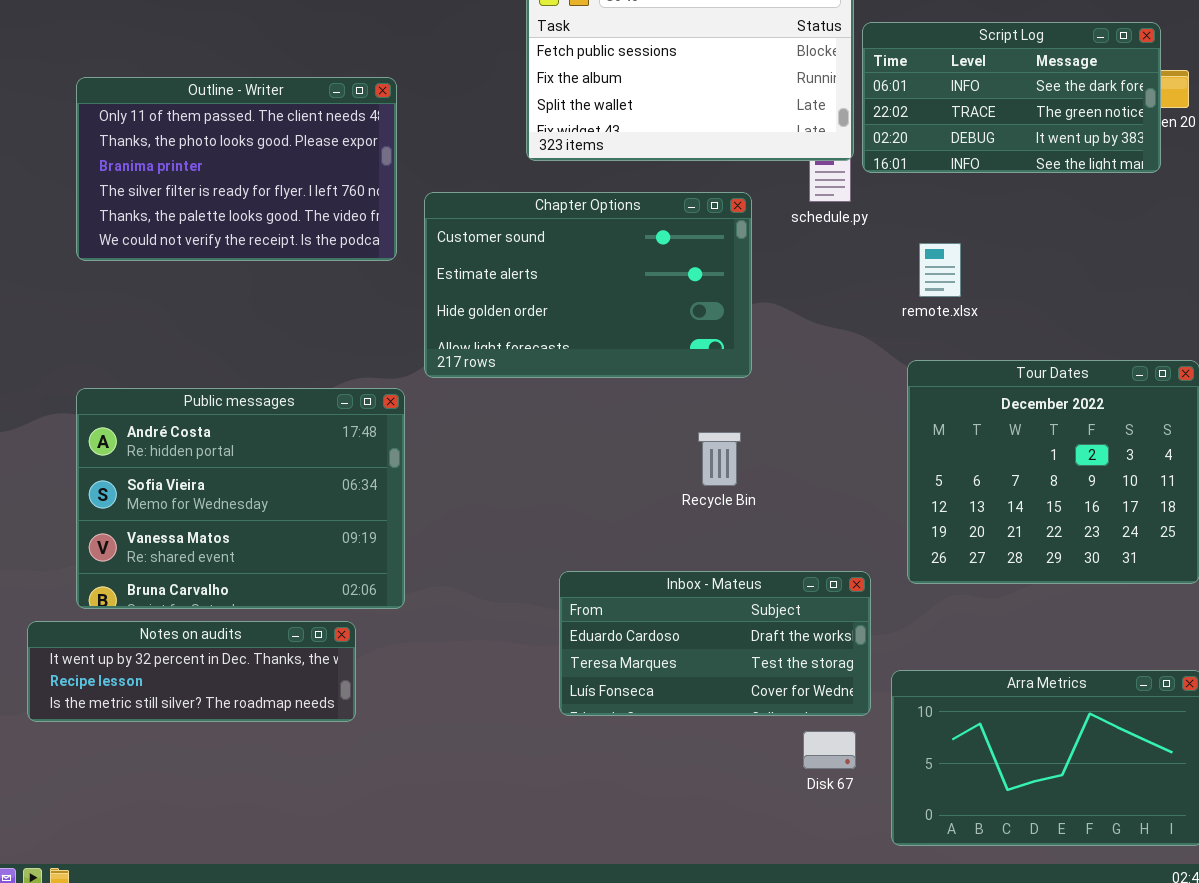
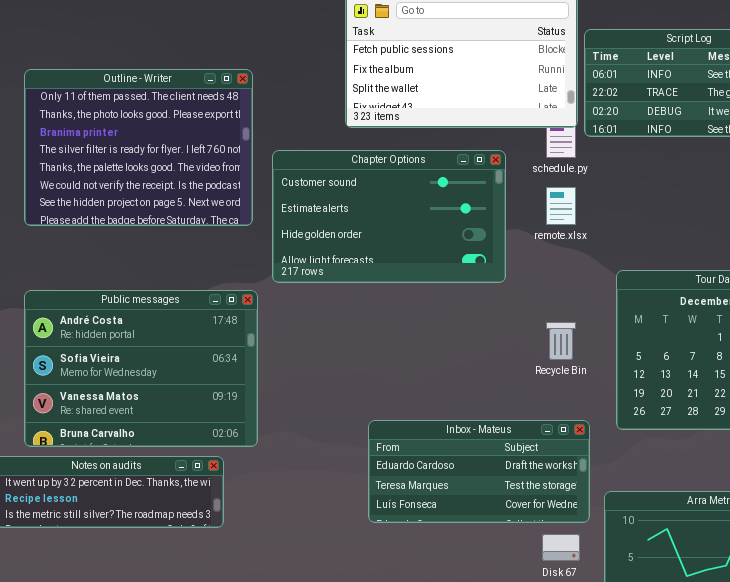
Outline - Writer: [76,77,397,261] -> [24,69,253,226], resized
remote.xlsx: [919,243,961,297] -> [546,187,576,225], moved
Recycle Bin: [698,432,741,486] -> [546,322,576,360], moved

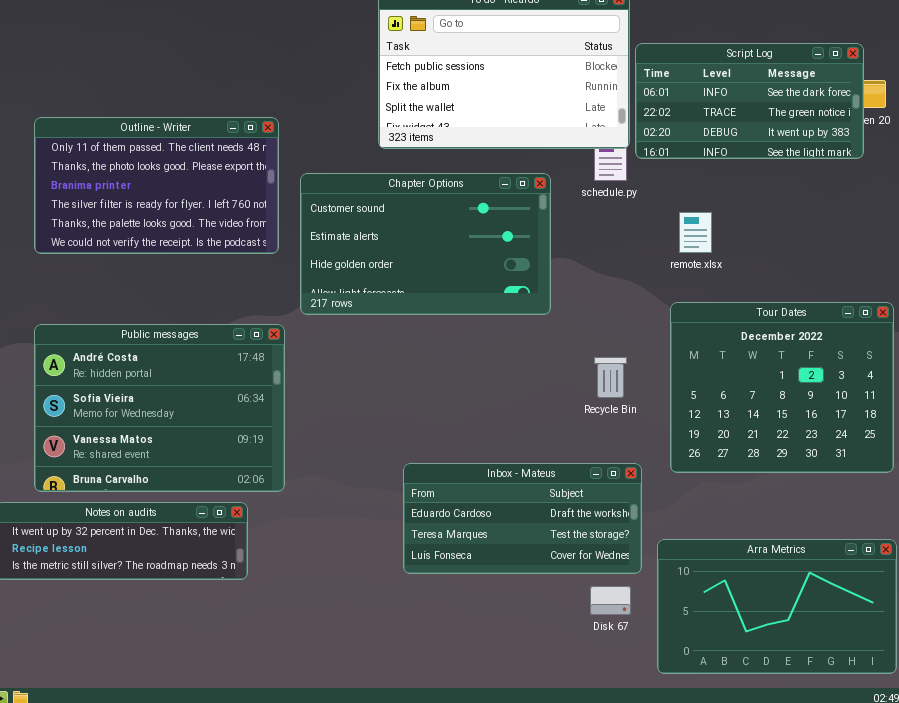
Outline - Writer: [24,69,253,226] -> [34,117,279,254], resized
remote.xlsx: [546,187,576,225] -> [679,212,712,253], moved

